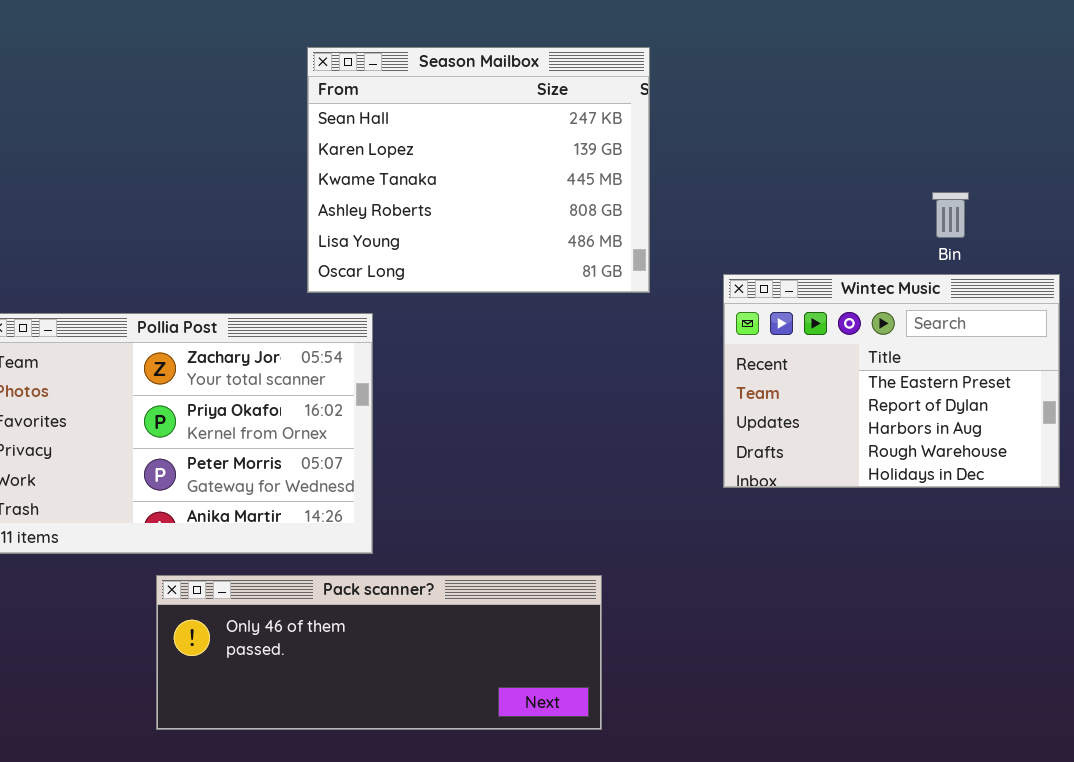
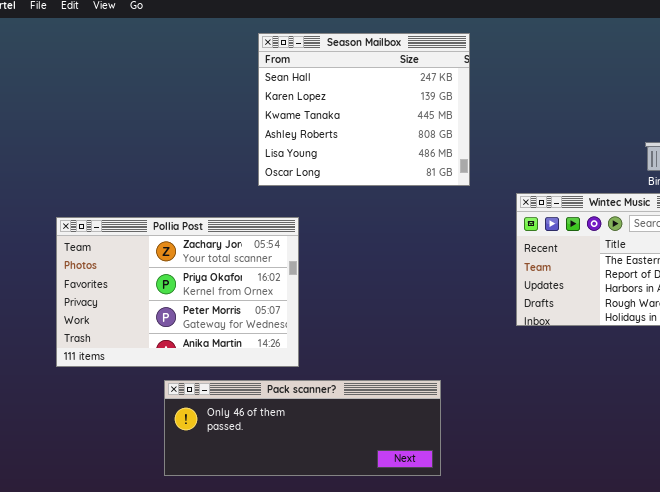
Season Mailbox: [307,47,650,293] -> [258,33,470,186], moved

